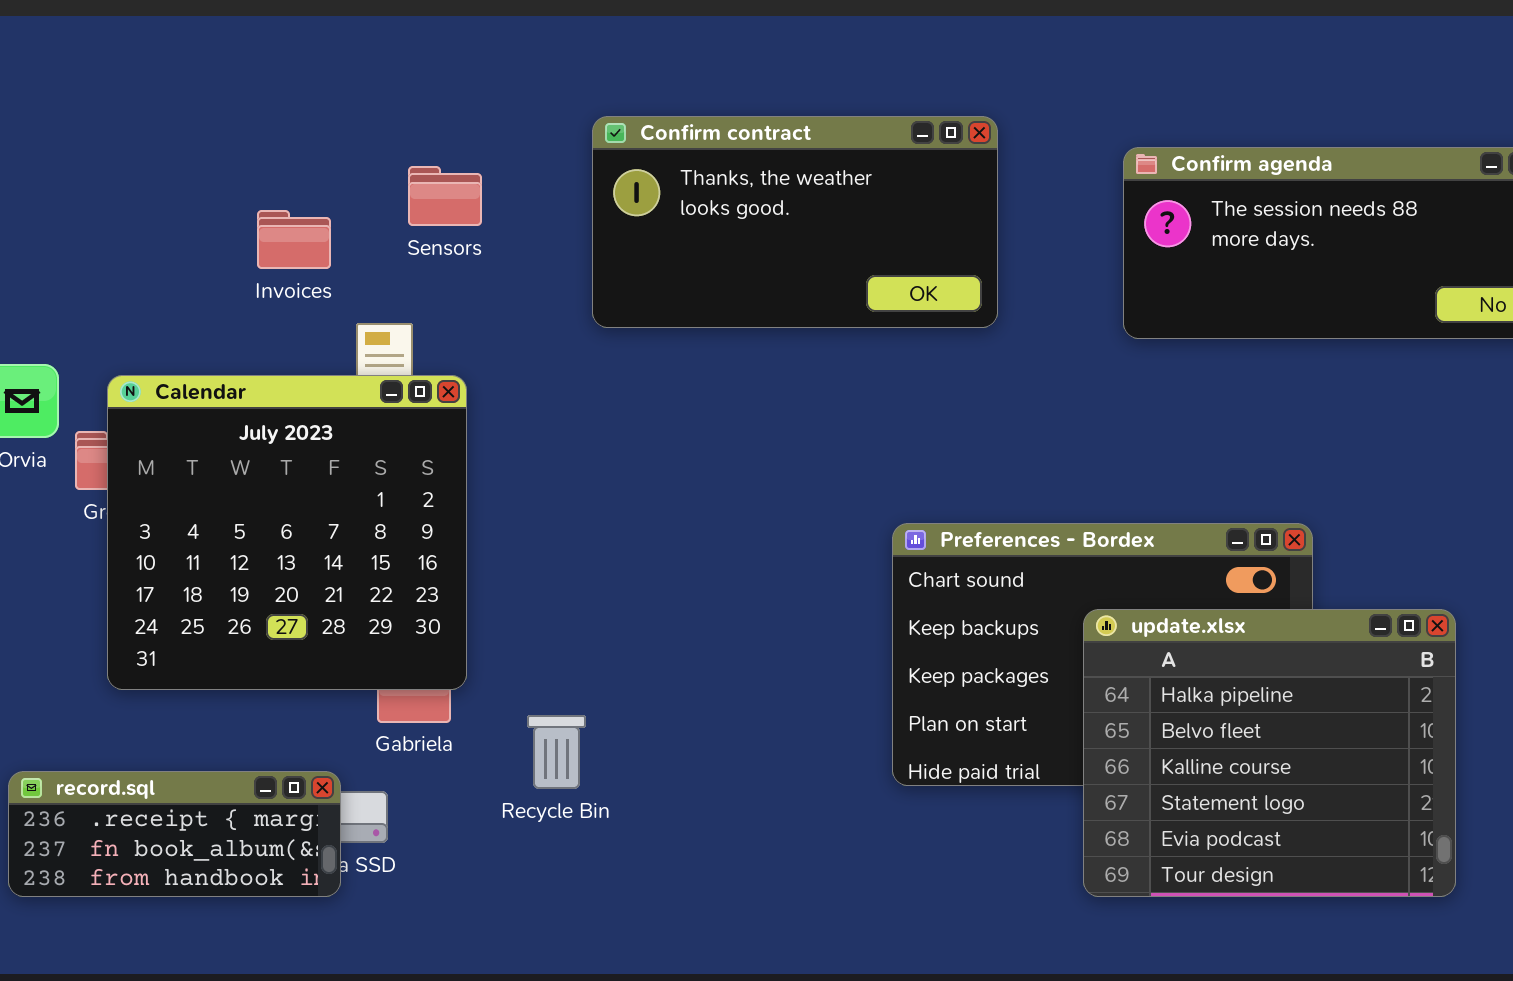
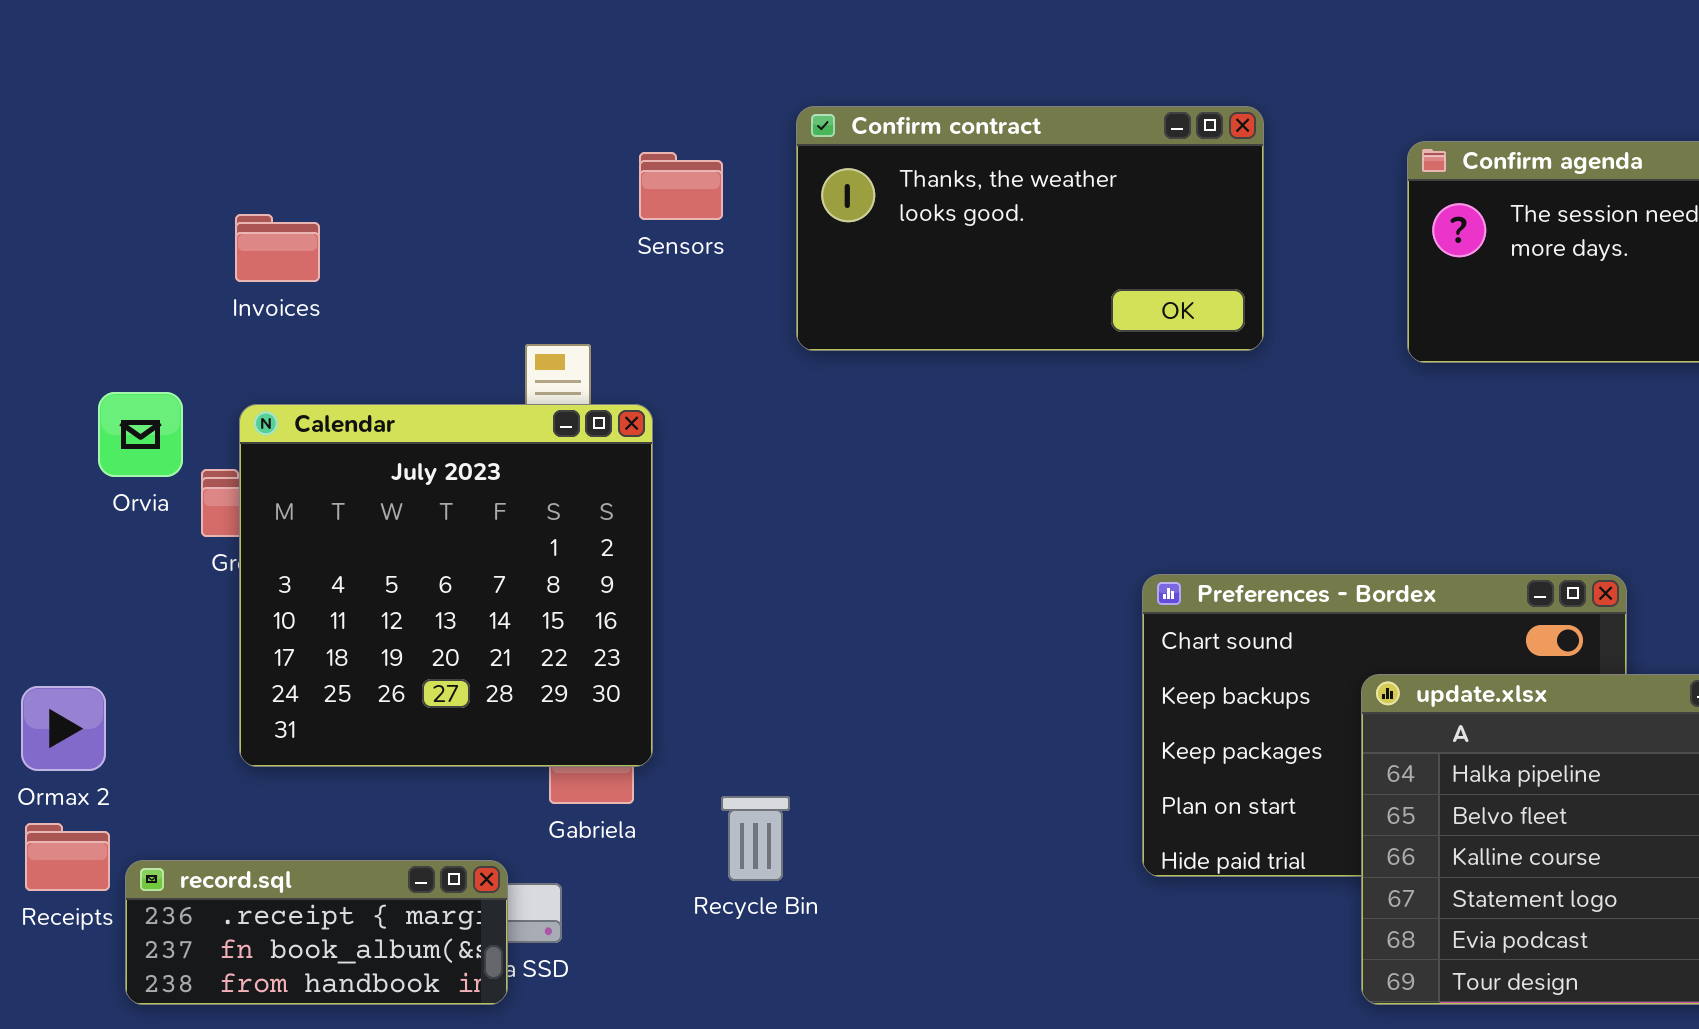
Sensors: [408,166,482,226] -> [639,152,723,220], moved
Invoices: [257,210,331,269] -> [235,214,320,282], moved

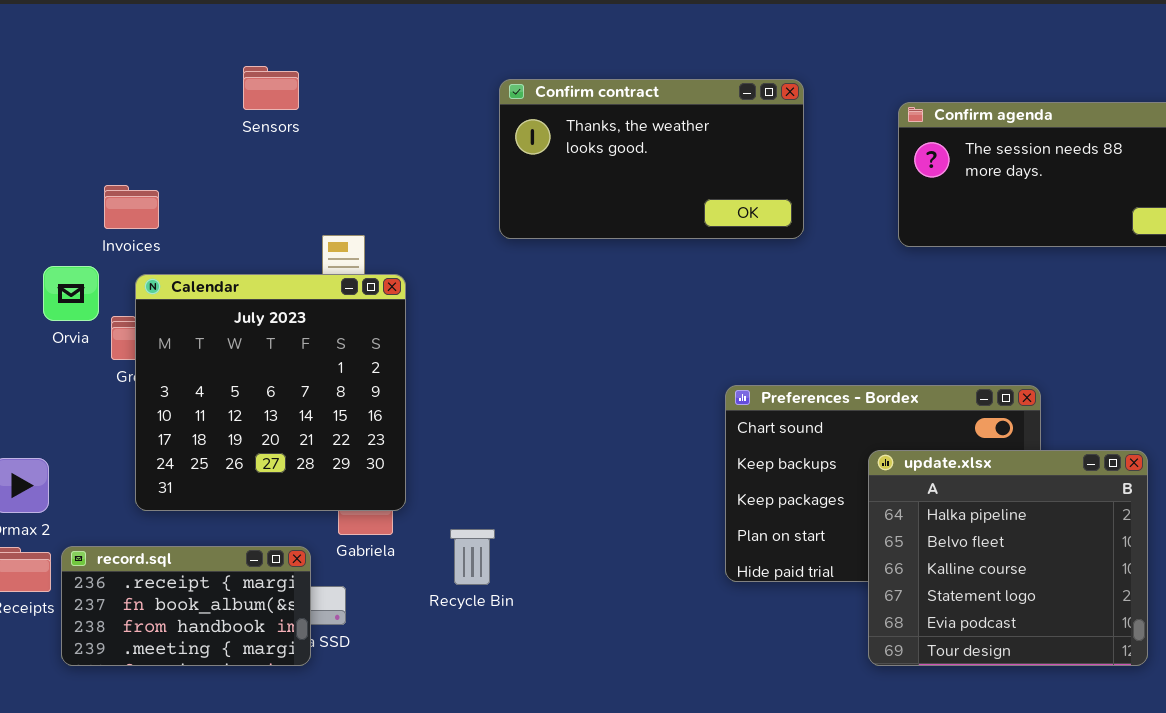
Sensors: [639,152,723,220] -> [243,66,299,110], moved
Invoices: [235,214,320,282] -> [104,185,159,229], moved
record.sql: [125,860,508,1005] -> [61,546,311,666], resized

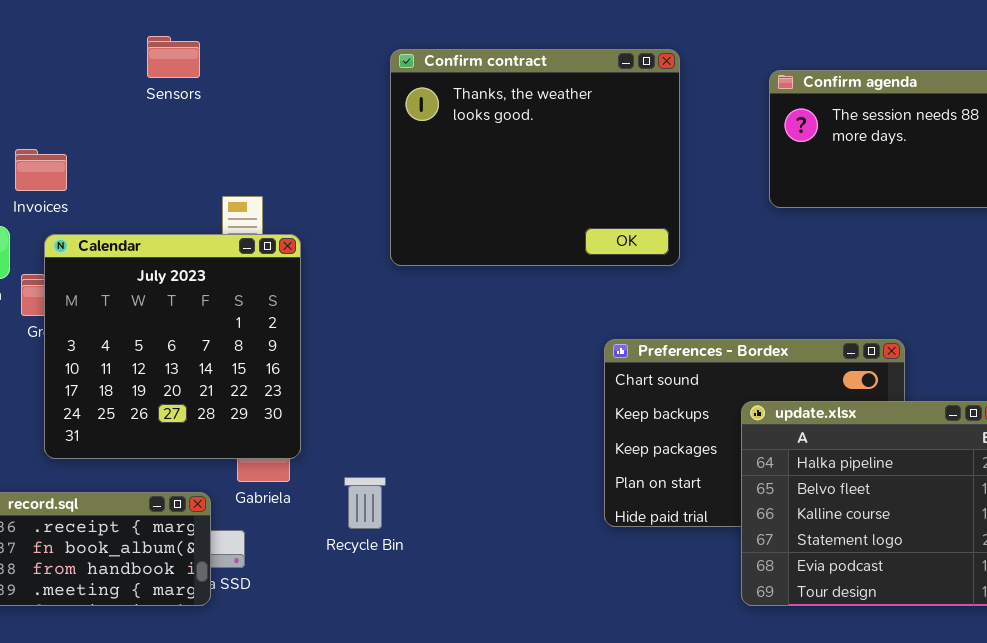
Confirm contract: [499,79,804,239] -> [390,49,680,266], resized

